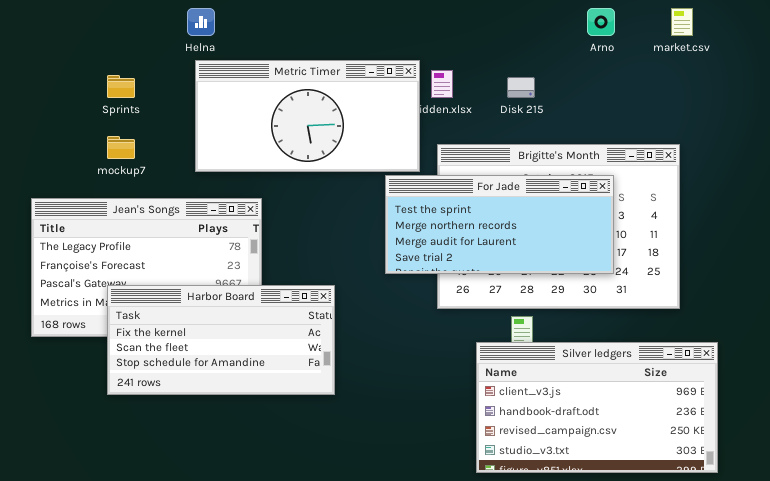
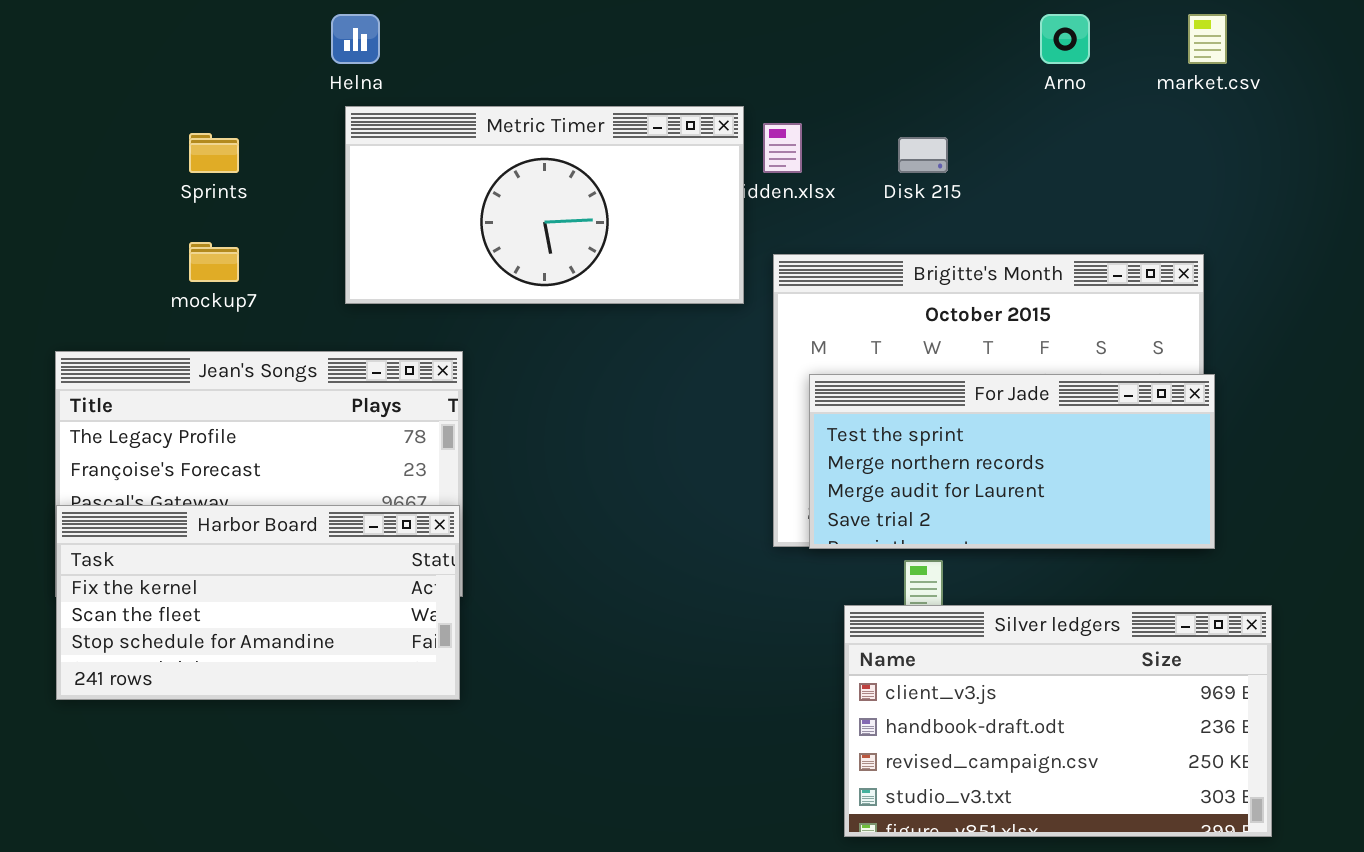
For Jade: [385,175,614,274] -> [809,374,1215,549], moved
Harbor Board: [107,285,335,395] -> [56,505,460,700], moved

